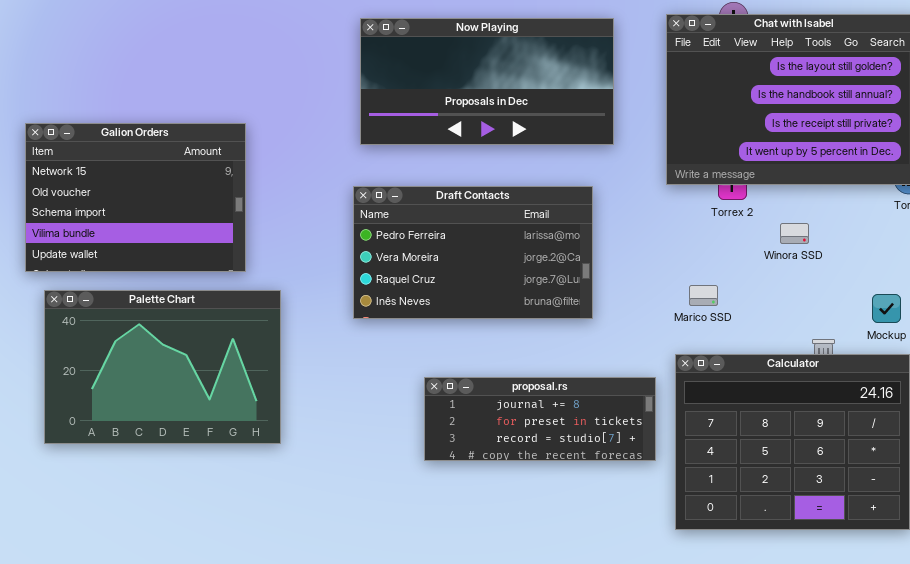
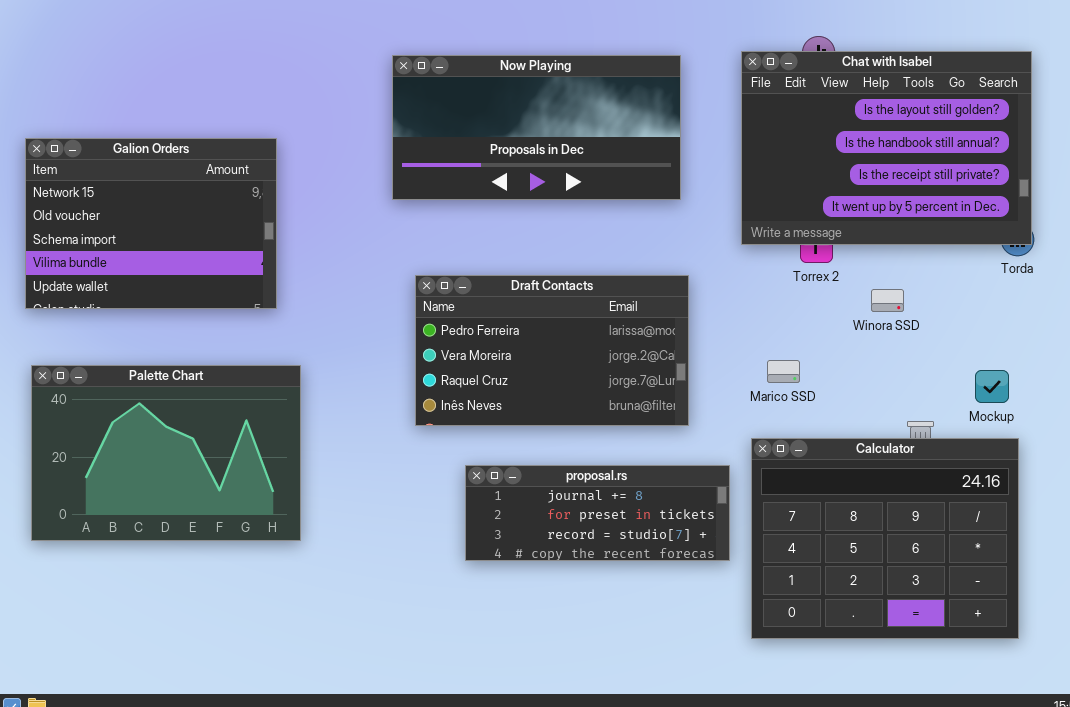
Galion Orders: [25,123,246,272] -> [25,138,277,309], moved
Draft Contacts: [353,186,593,319] -> [415,275,689,426], moved

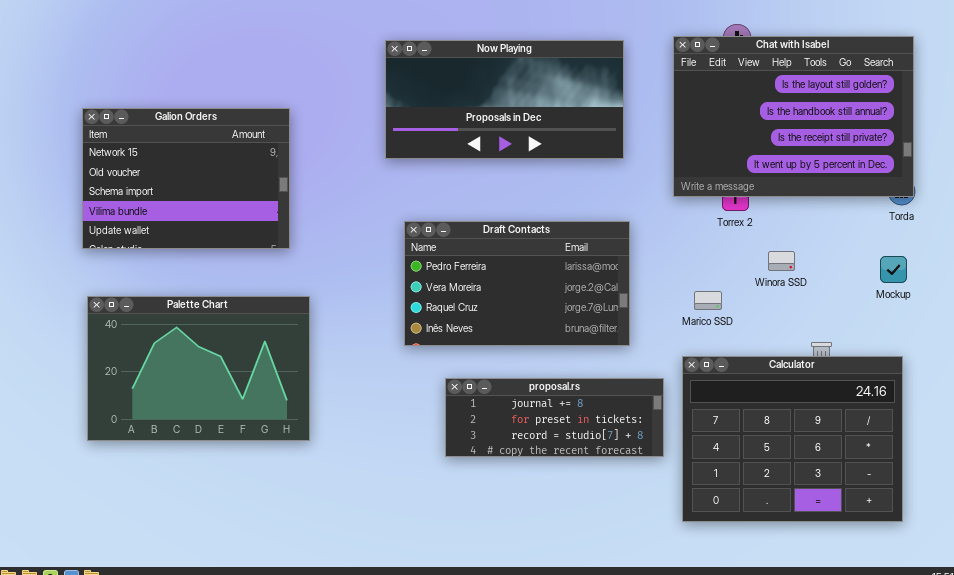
Winora SSD: [871,289,904,312] -> [768,251,795,271], moved
Mockup: [975,370,1009,403] -> [880,256,907,283], moved

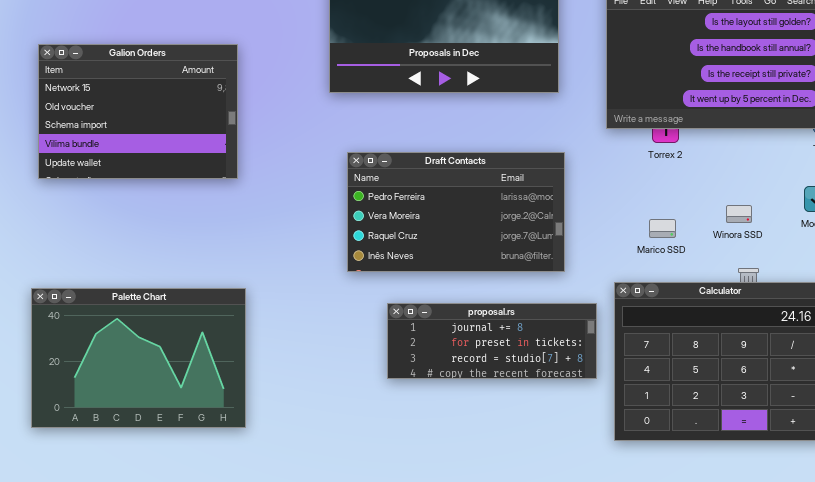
Winora SSD: [768,251,795,271] -> [726,205,752,223], moved
Marico SSD: [694,291,722,310] -> [649,219,676,238], moved
Palette Chart: [87,296,310,441] -> [31,288,246,428], moved

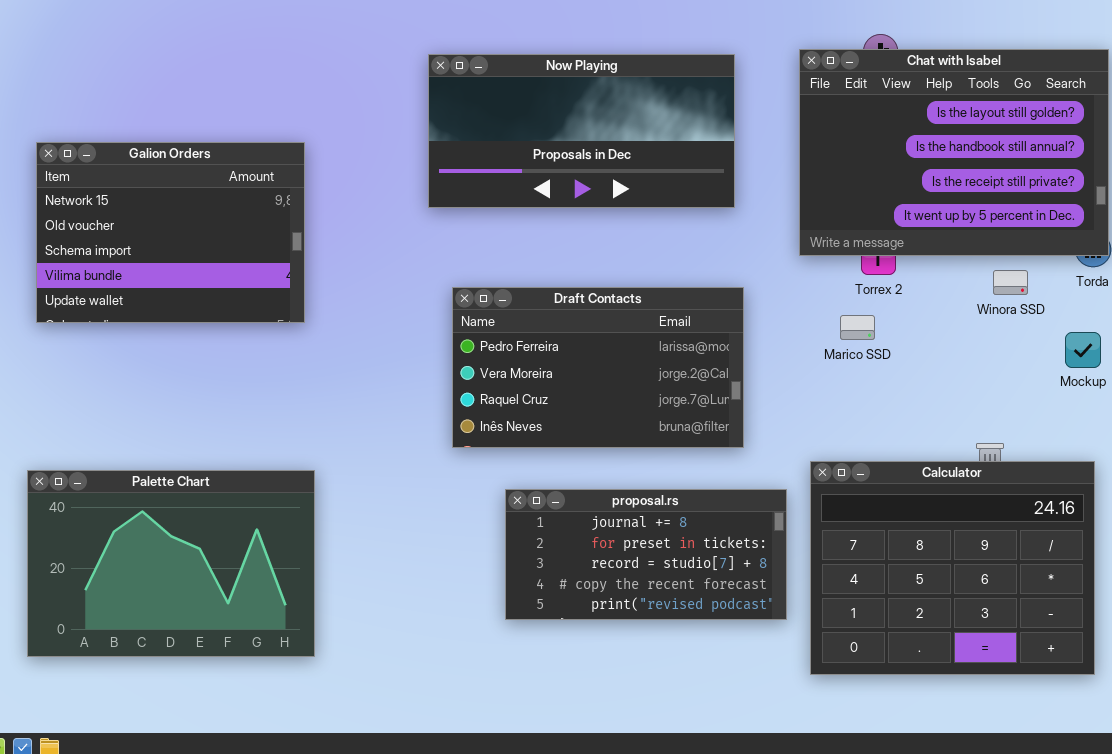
Winora SSD: [726,205,752,223] -> [993,270,1028,295], moved
Marico SSD: [649,219,676,238] -> [840,315,875,340], moved
proposal.rs: [387,303,597,379] -> [505,489,787,620], resized

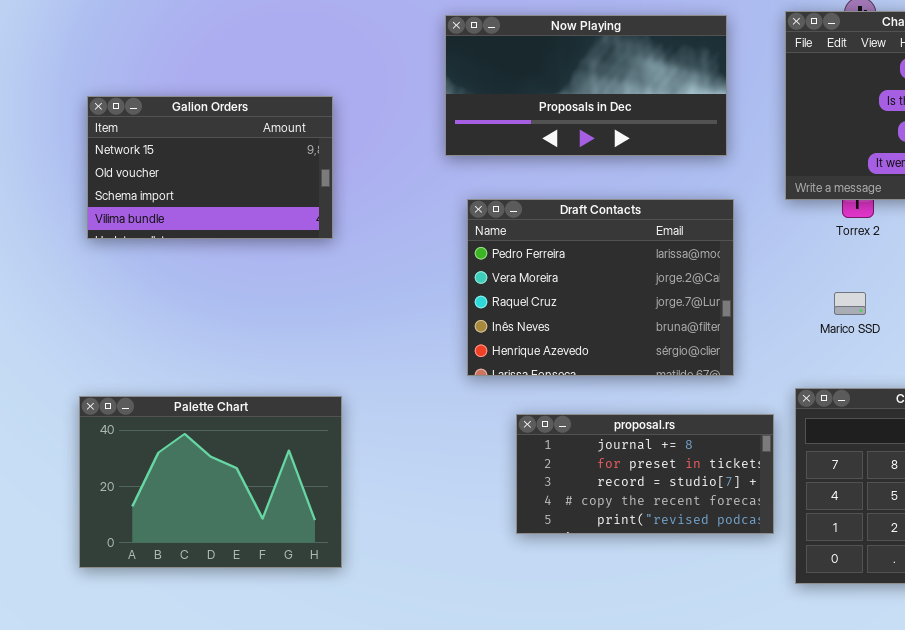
Galion Orders: [36,142,305,323] -> [87,96,333,239], resized
Draft Contacts: [452,287,744,448] -> [467,199,734,376], resized
Marico SSD: [840,315,875,340] -> [834,292,866,315], moved

